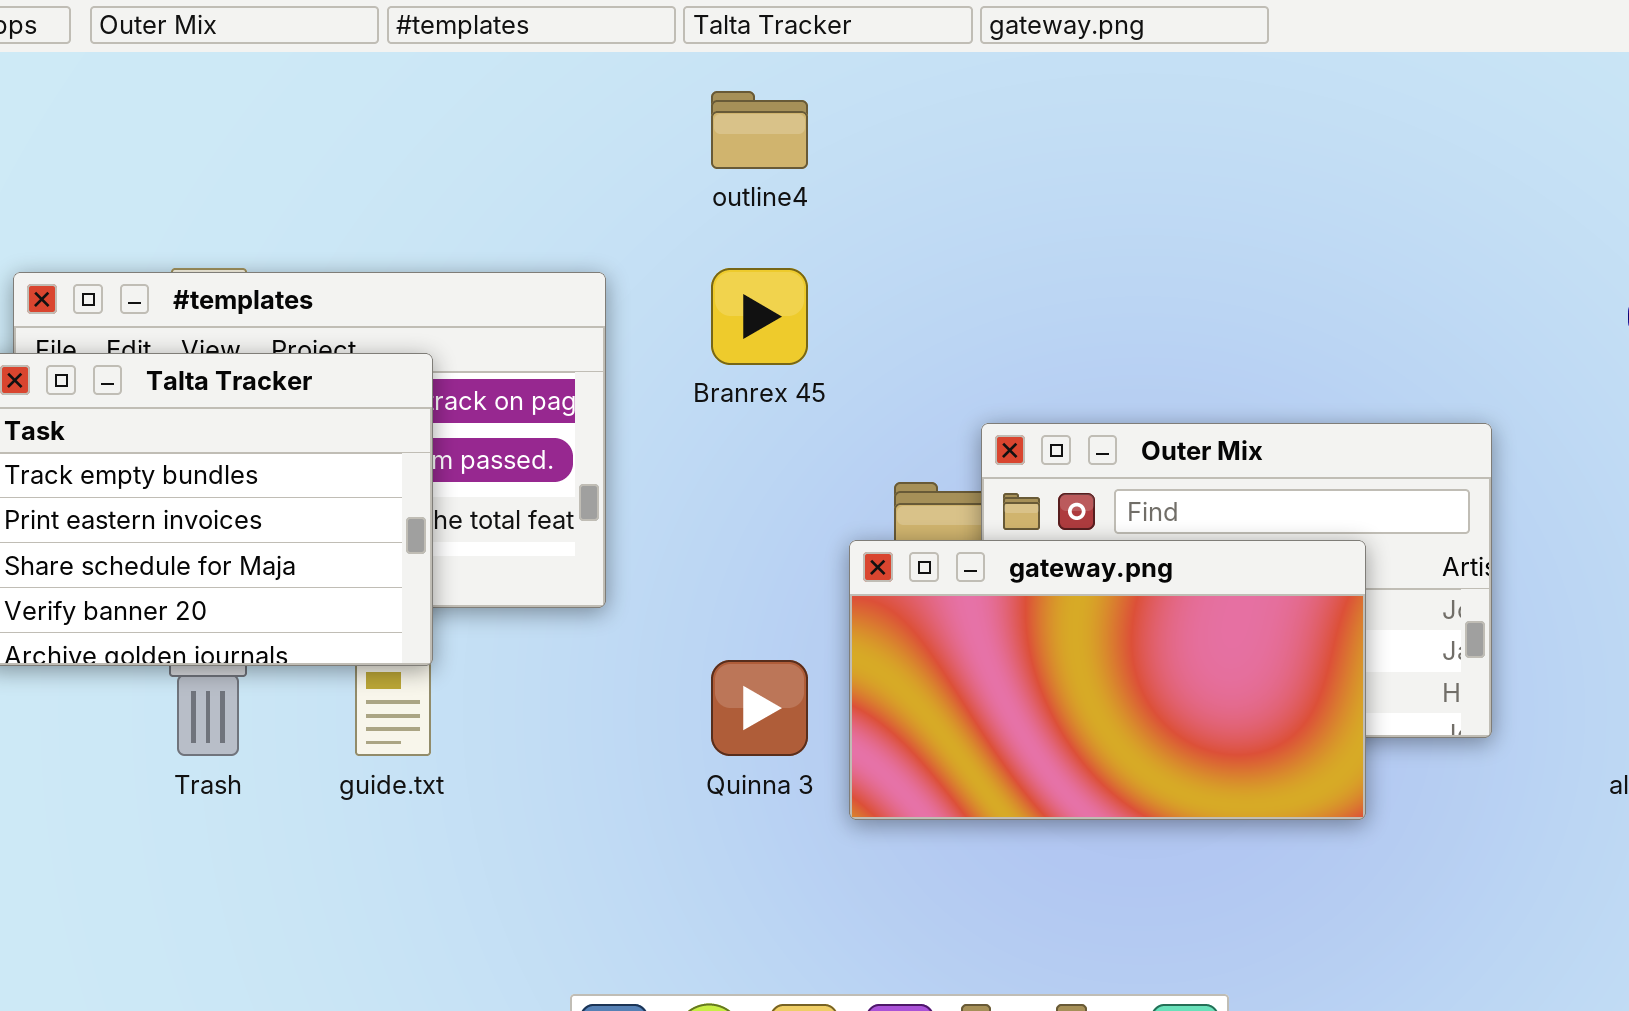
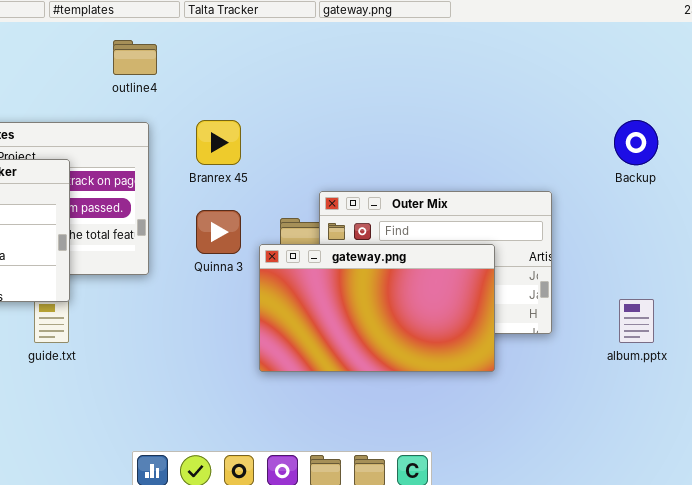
outline4: [711,91,808,169] -> [113,40,157,75], moved
Quinna 3: [711,660,808,756] -> [196,210,241,254], moved

